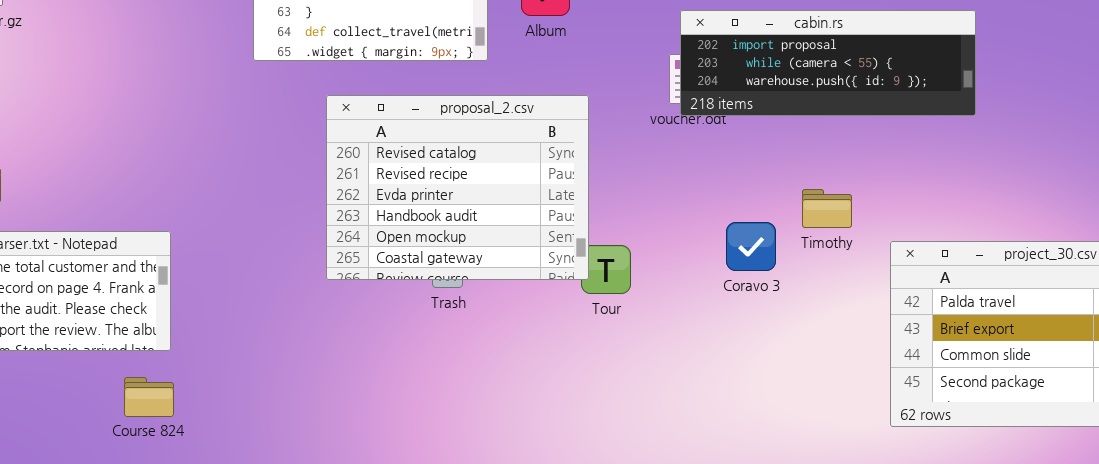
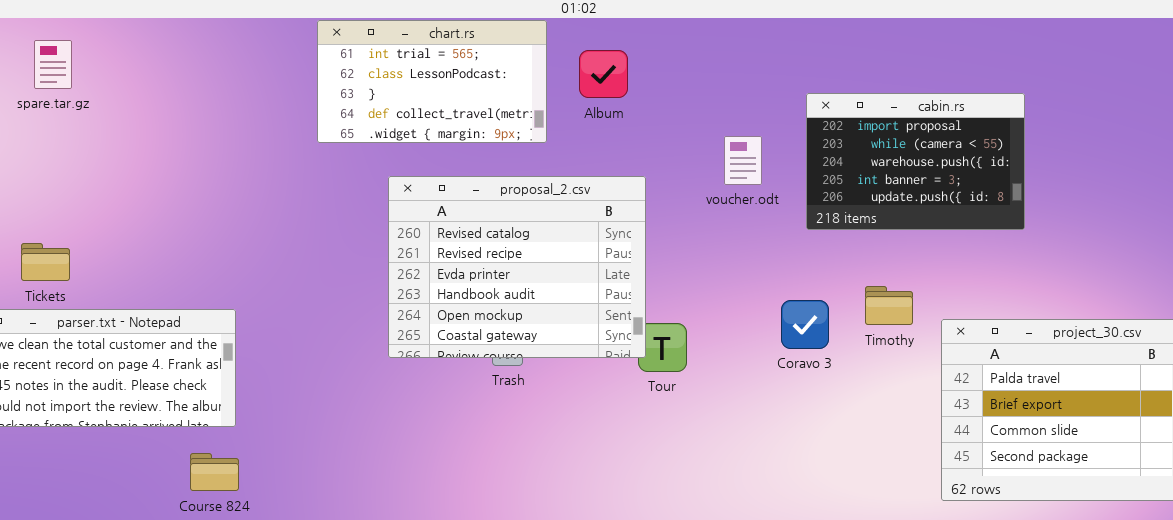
cabin.rs: [680,10,976,116] -> [806,93,1025,230], resized
Timothy: [802,189,852,228] -> [865,286,913,325], moved

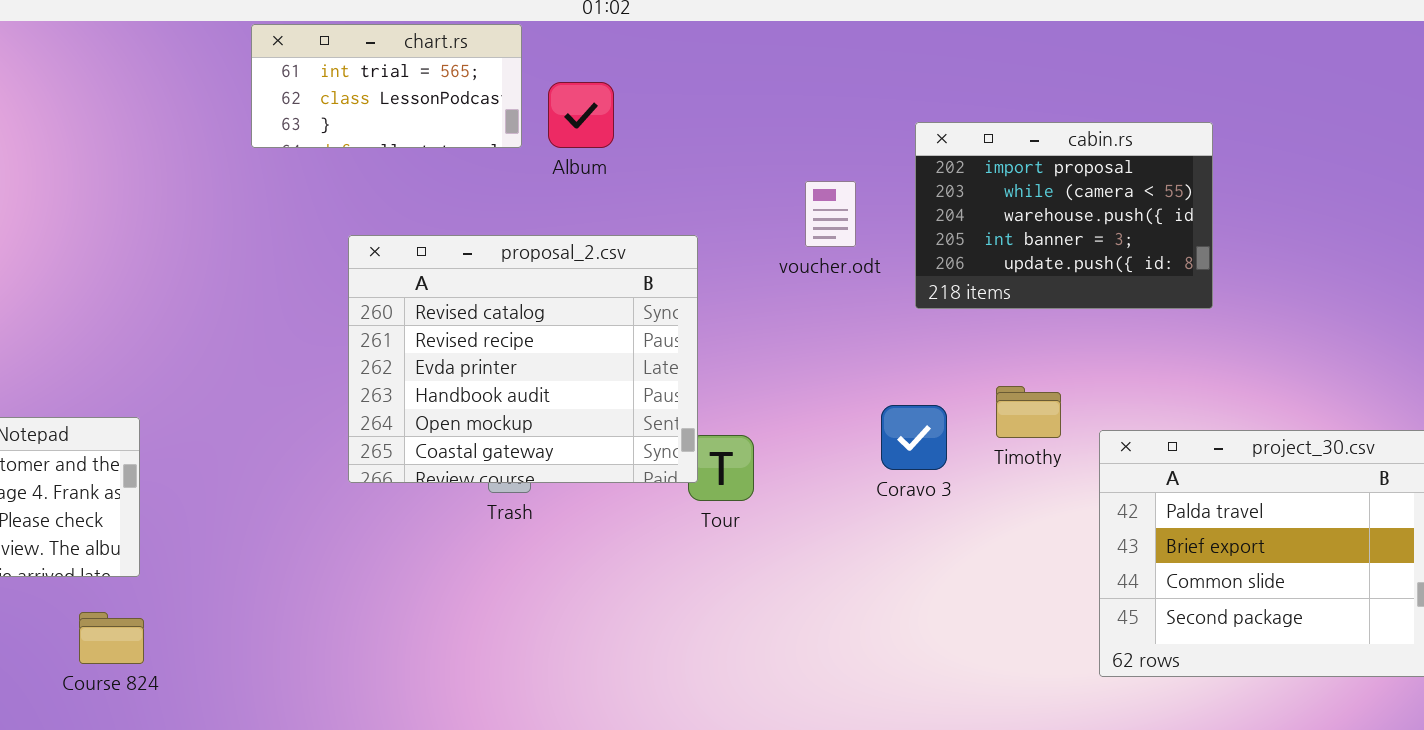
chart.rs: [317,20,547,143] -> [251,24,522,148], resized
Album: [579,50,628,98] -> [548,82,614,148], moved

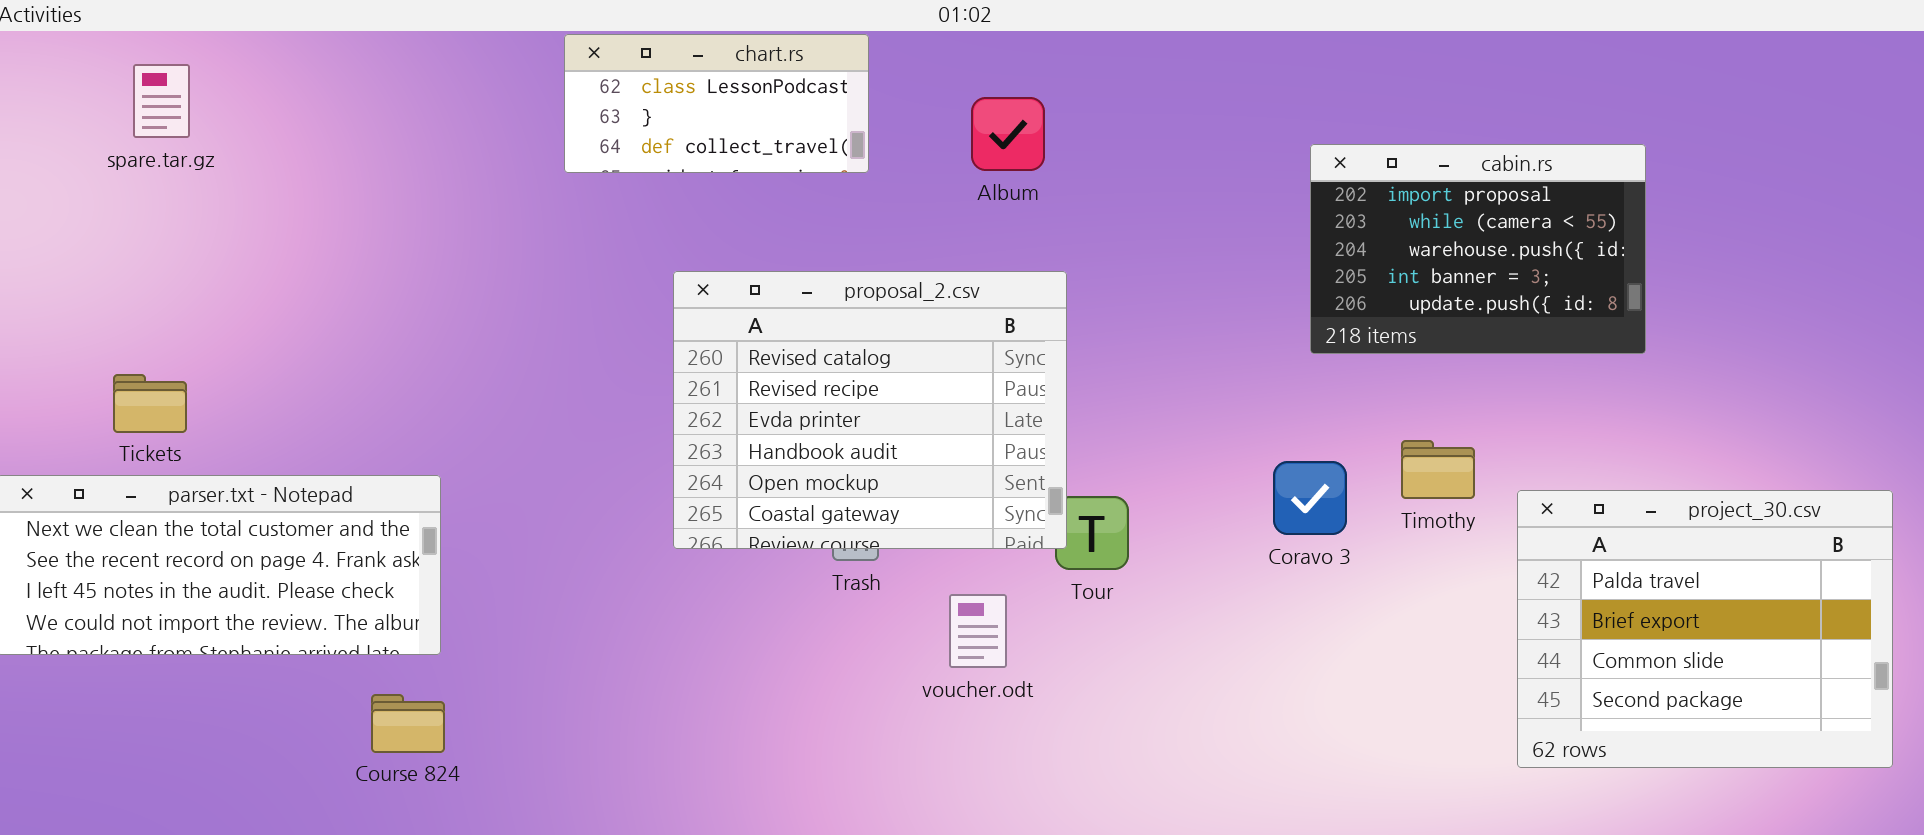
chart.rs: [251,24,522,148] -> [564,34,869,173], scrolled down 1 row
Album: [548,82,614,148] -> [971,97,1045,171], moved
voucher.odt: [805,181,856,247] -> [949,594,1007,668], moved

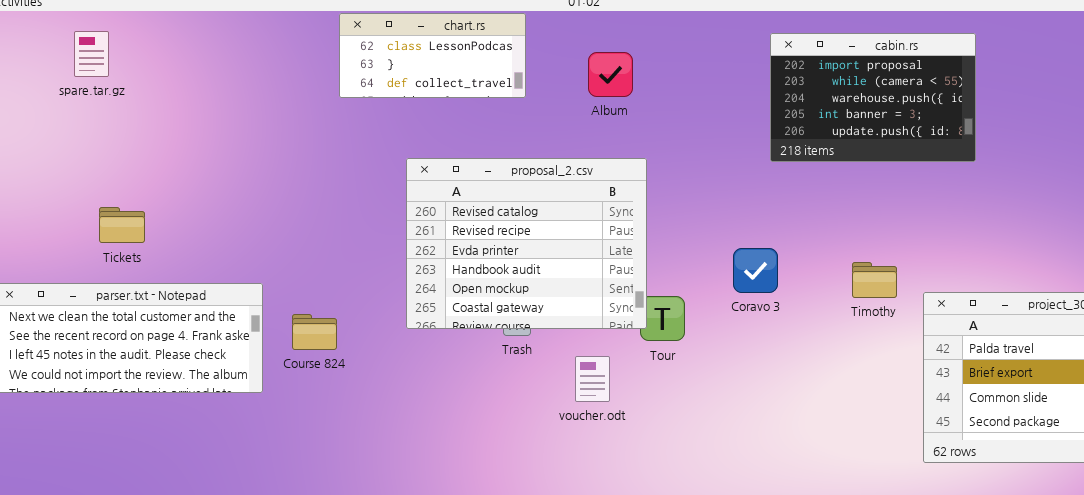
cabin.rs: [1310,144,1646,354] -> [770,33,976,162], moved
Tickets: [113,374,187,433] -> [99,207,145,243], moved
Coravo 3: [1273,461,1347,535] -> [733,248,778,293], moved
Course 824: [371,694,445,753] -> [292,314,337,350], moved

